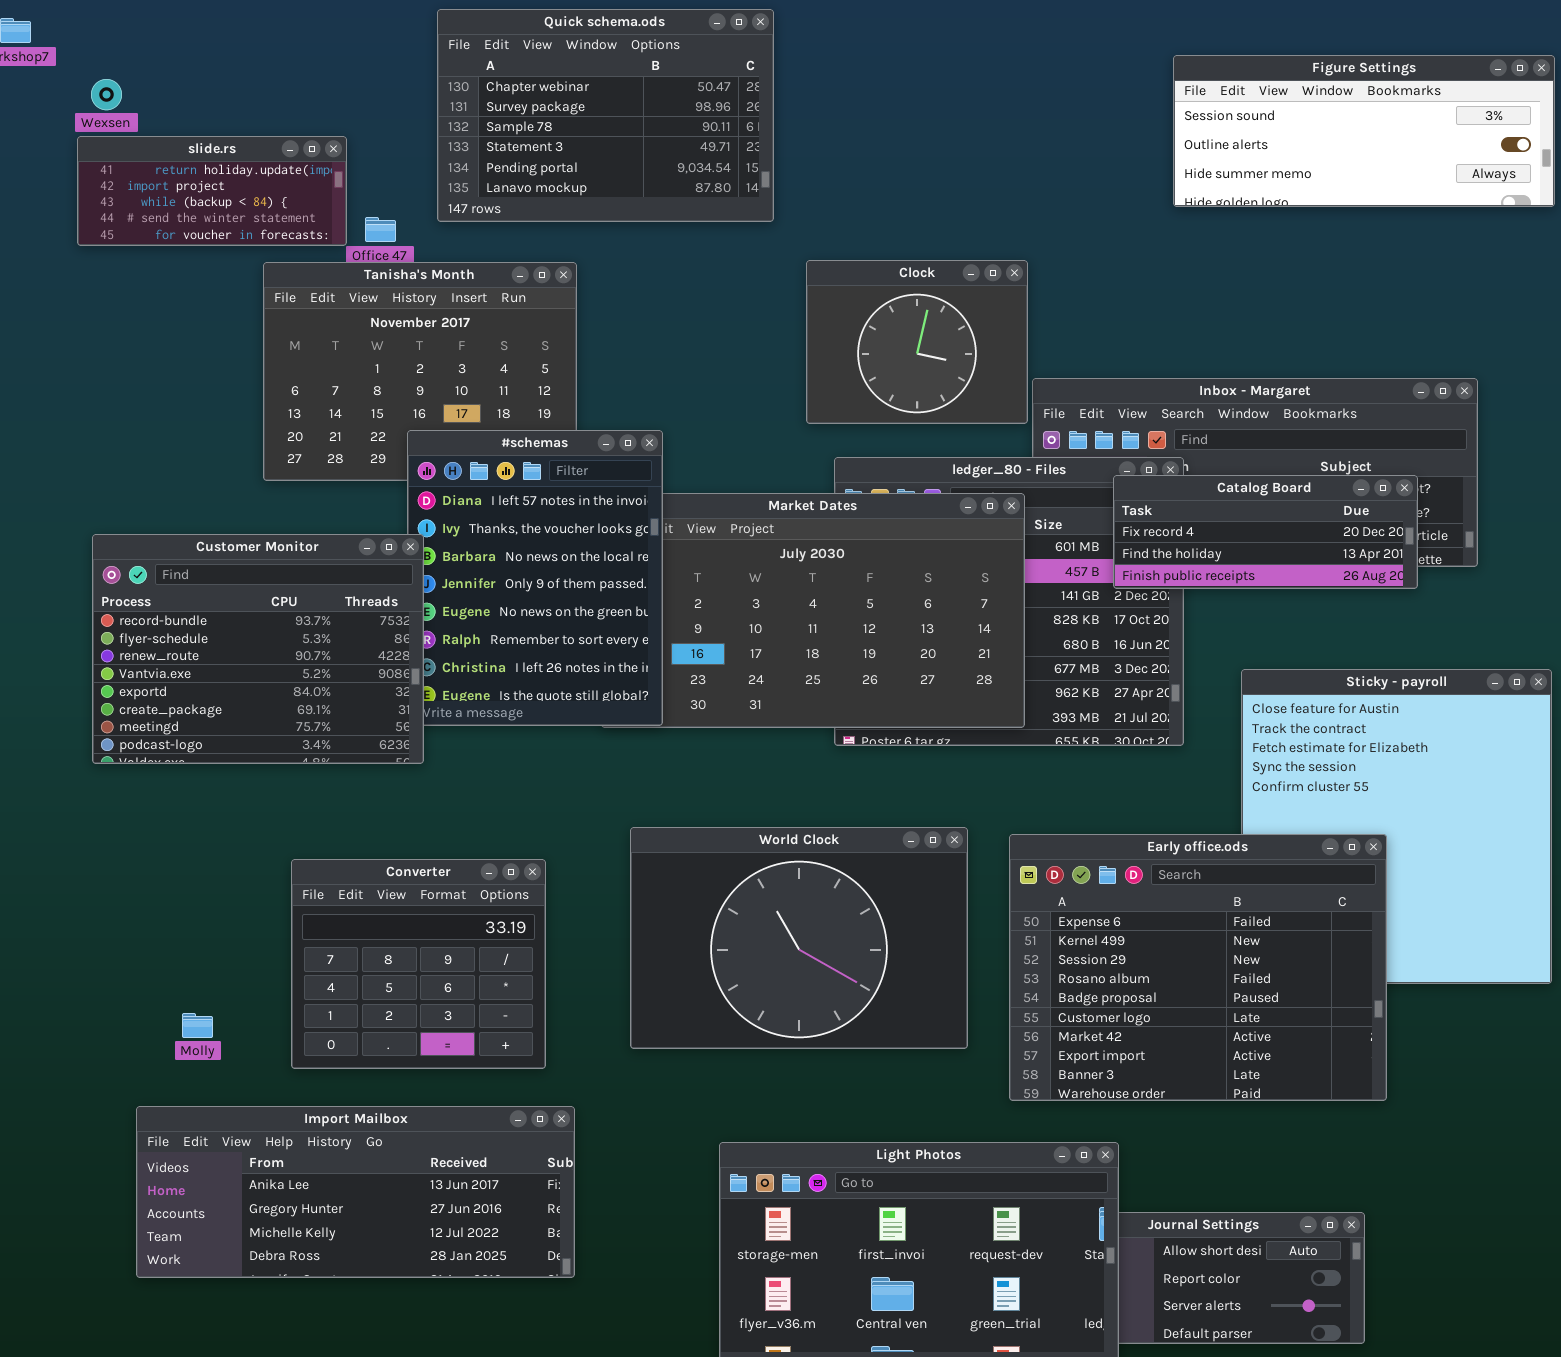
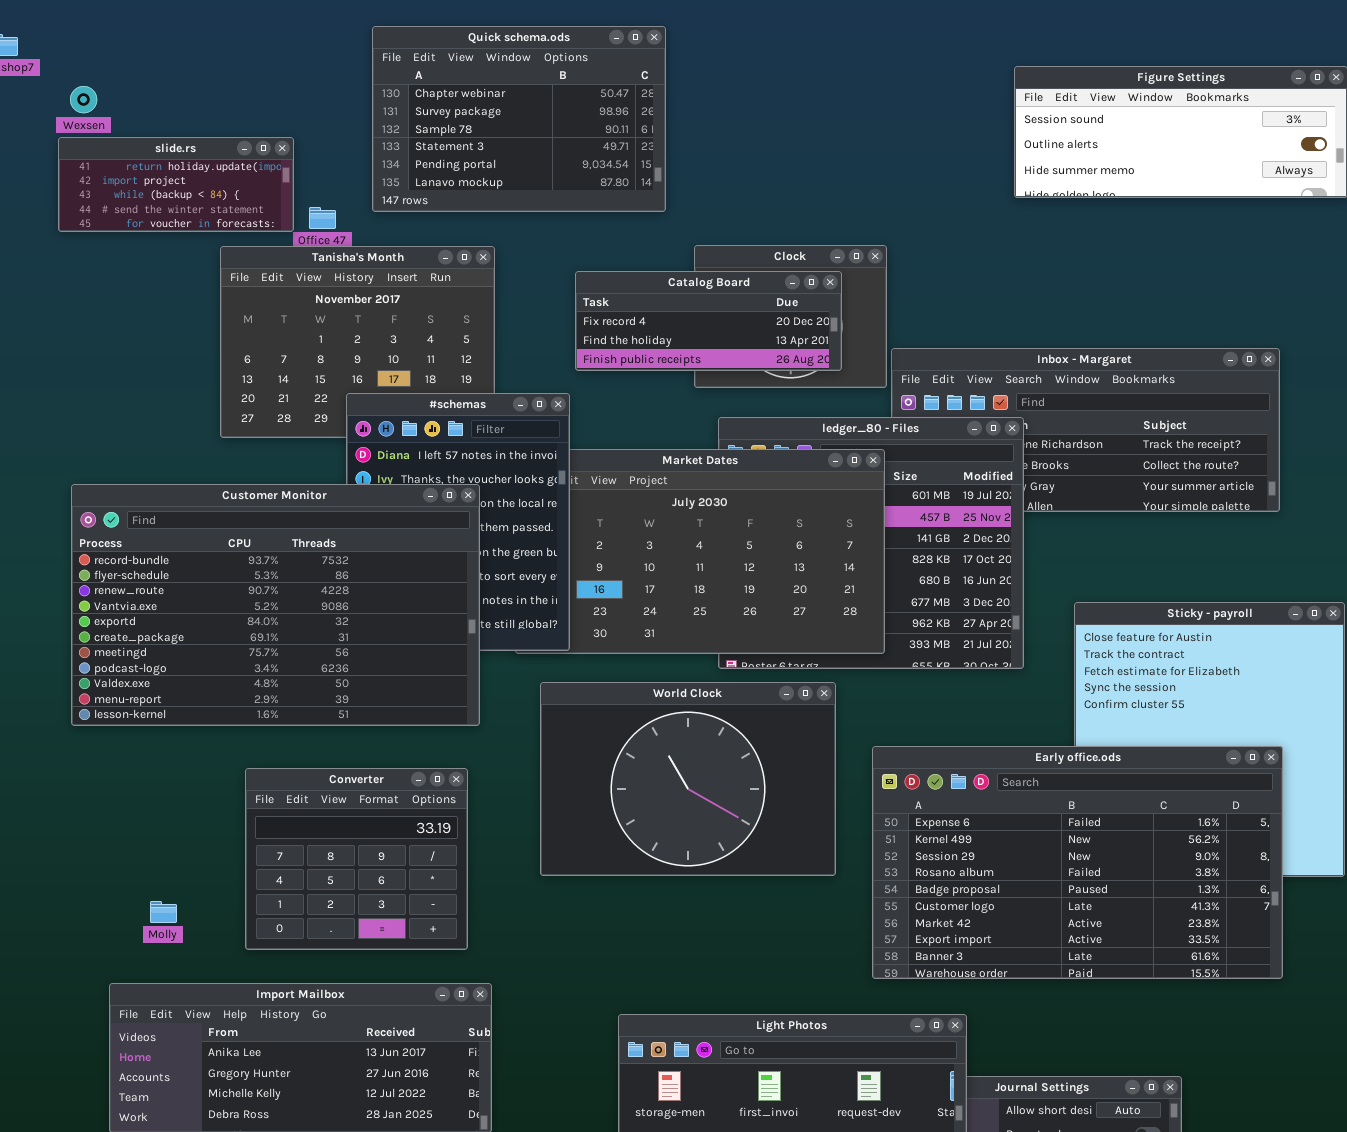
Catalog Board: [1113,475,1418,589] -> [575,271,842,371], moved
Customer Monitor: [92,534,424,764] -> [71,484,480,726], resized
World Clock: [630,827,968,1049] -> [540,682,836,876], moved
Early office.ods: [1009,834,1387,1101] -> [872,746,1283,979], resized

